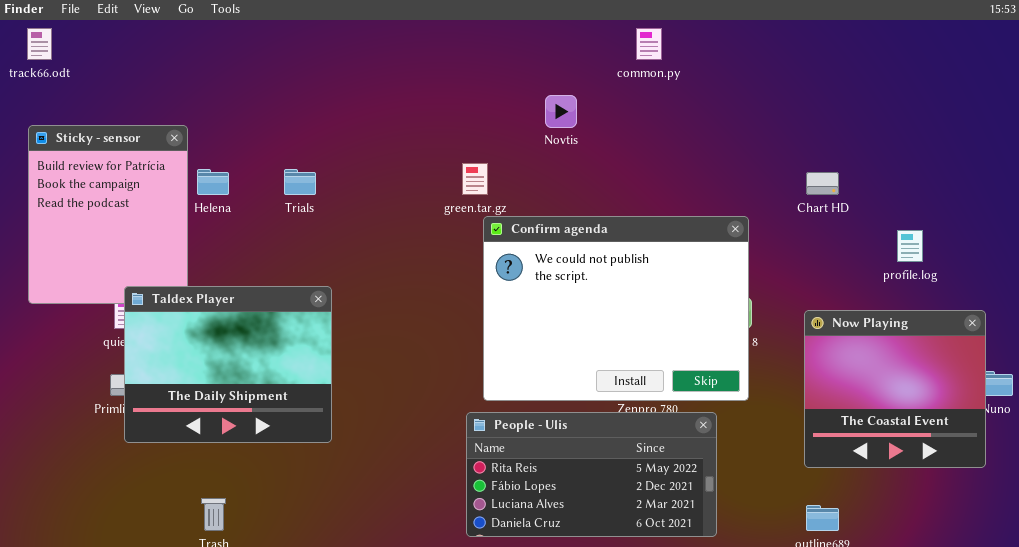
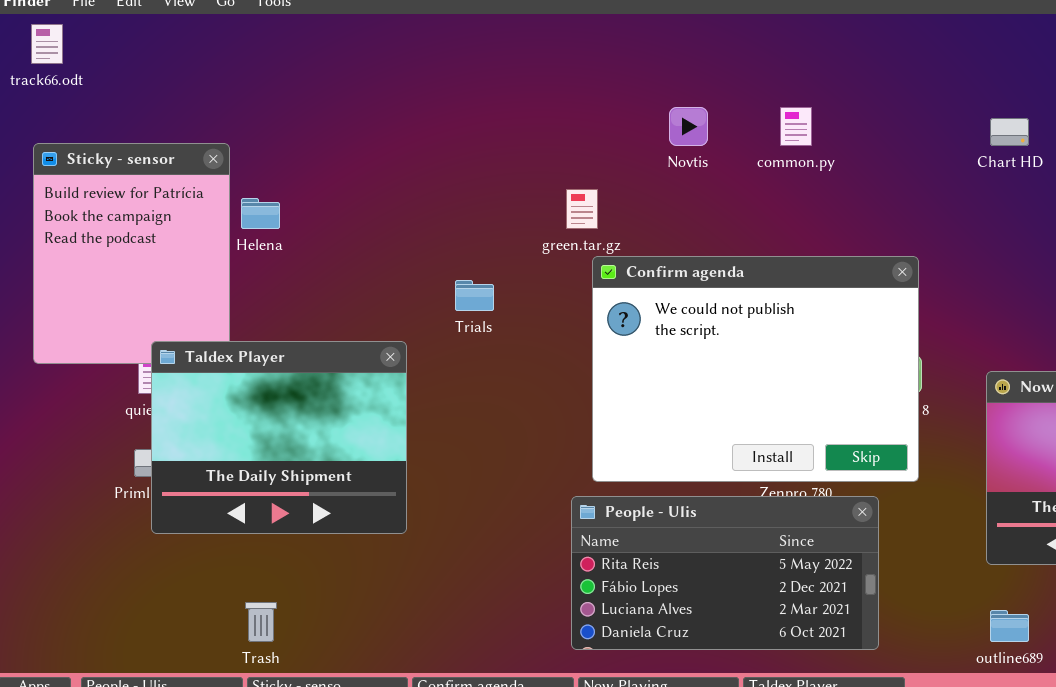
common.py: [636,28,662,60] -> [780,107,812,146], moved
Trials: [284,169,316,195] -> [455,280,494,311], moved
Chart HD: [806,172,839,195] -> [990,118,1029,146], moved

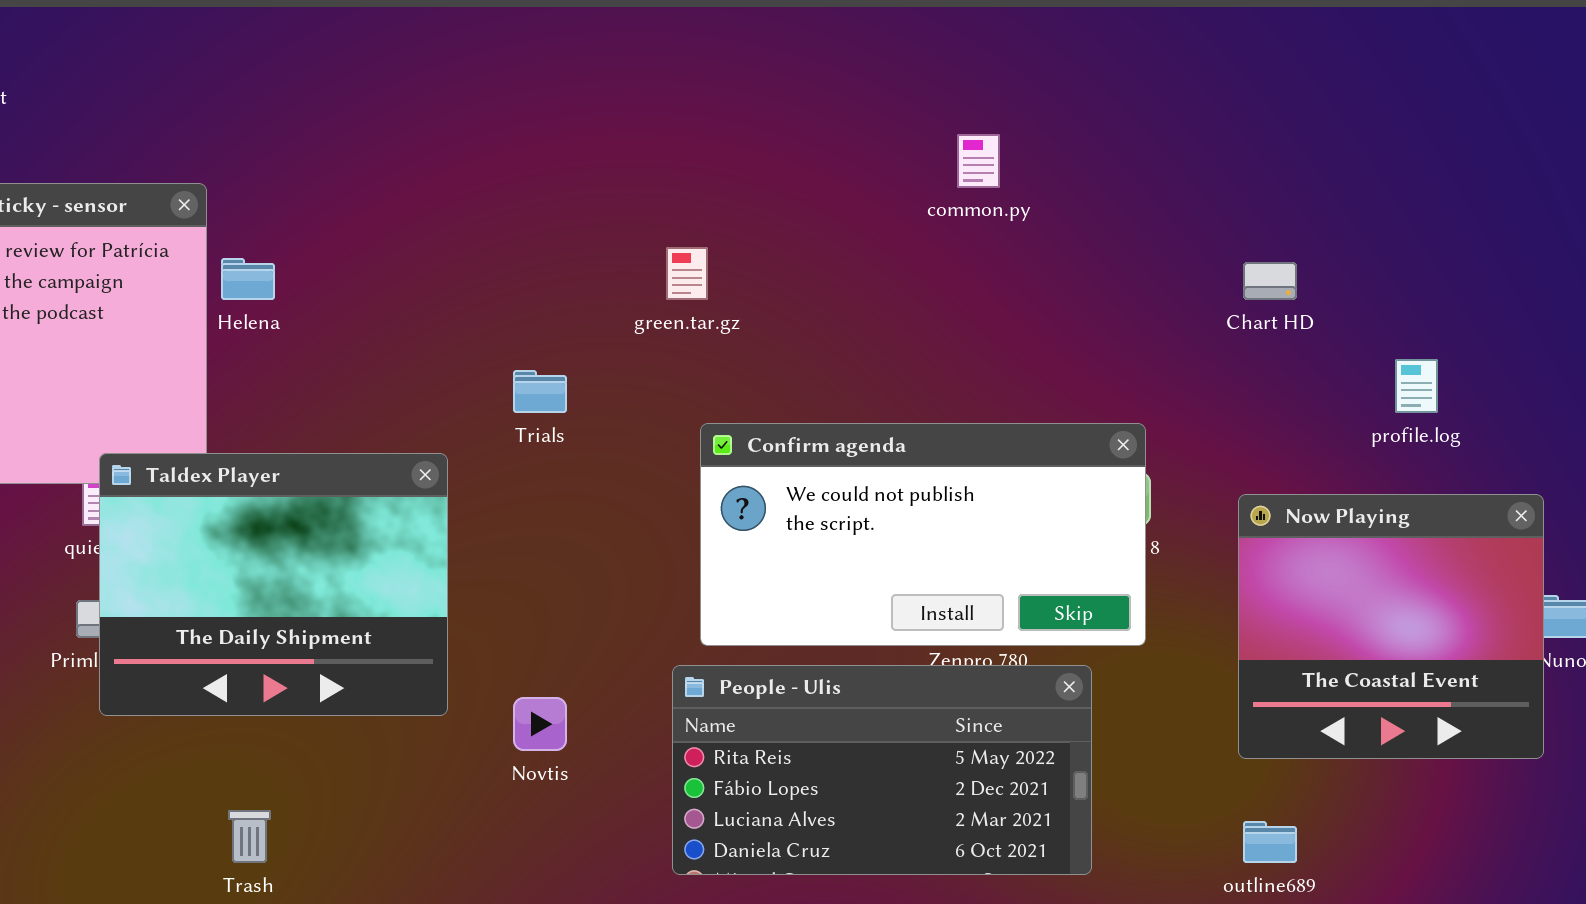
Novtis: [669,107,708,146] -> [513,697,567,751], moved
Chart HD: [990,118,1029,146] -> [1243,262,1297,300], moved
Confirm agenda: [592,256,919,482] -> [700,423,1146,646], resized

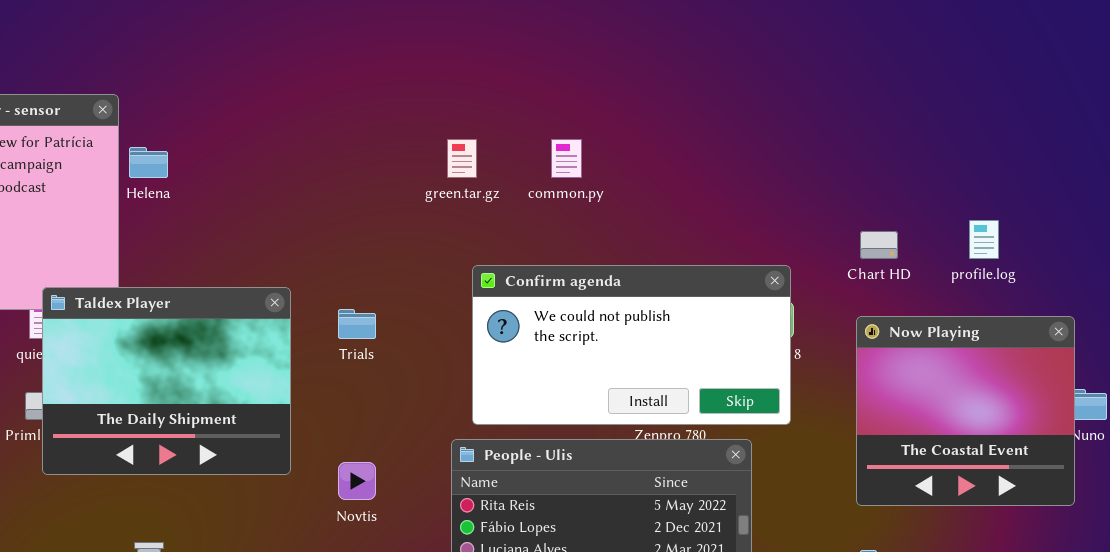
common.py: [957,134,1000,188] -> [551,139,582,178], moved
Chart HD: [1243,262,1297,300] -> [860,231,898,259], moved
Trials: [513,370,567,413] -> [338,309,376,339], moved

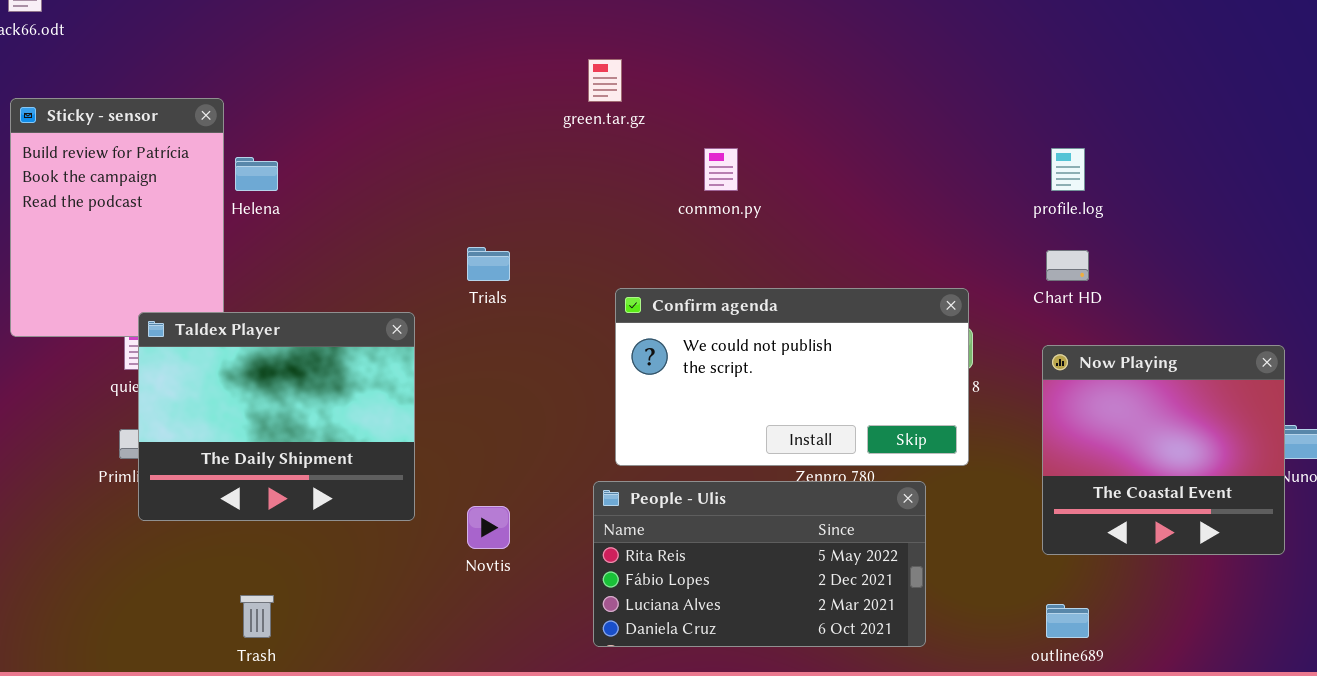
green.tar.gz: [447,139,477,178] -> [588,59,622,102], moved
profile.log: [969,220,999,259] -> [1051,148,1085,191], moved
Trials: [338,309,376,339] -> [467,247,510,281], moved

